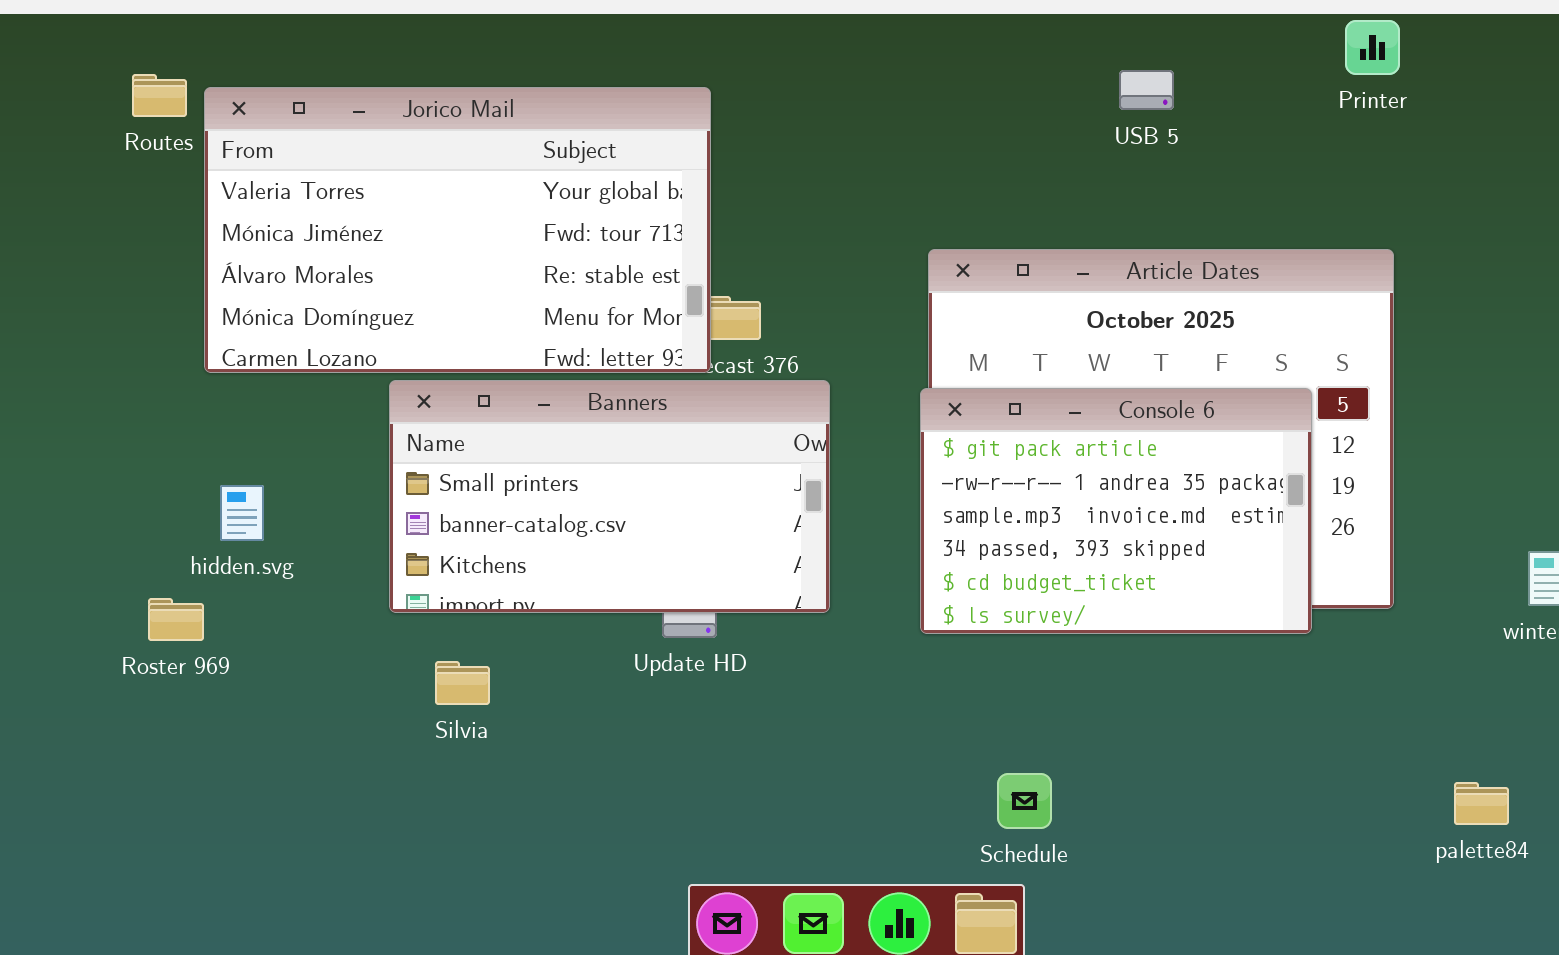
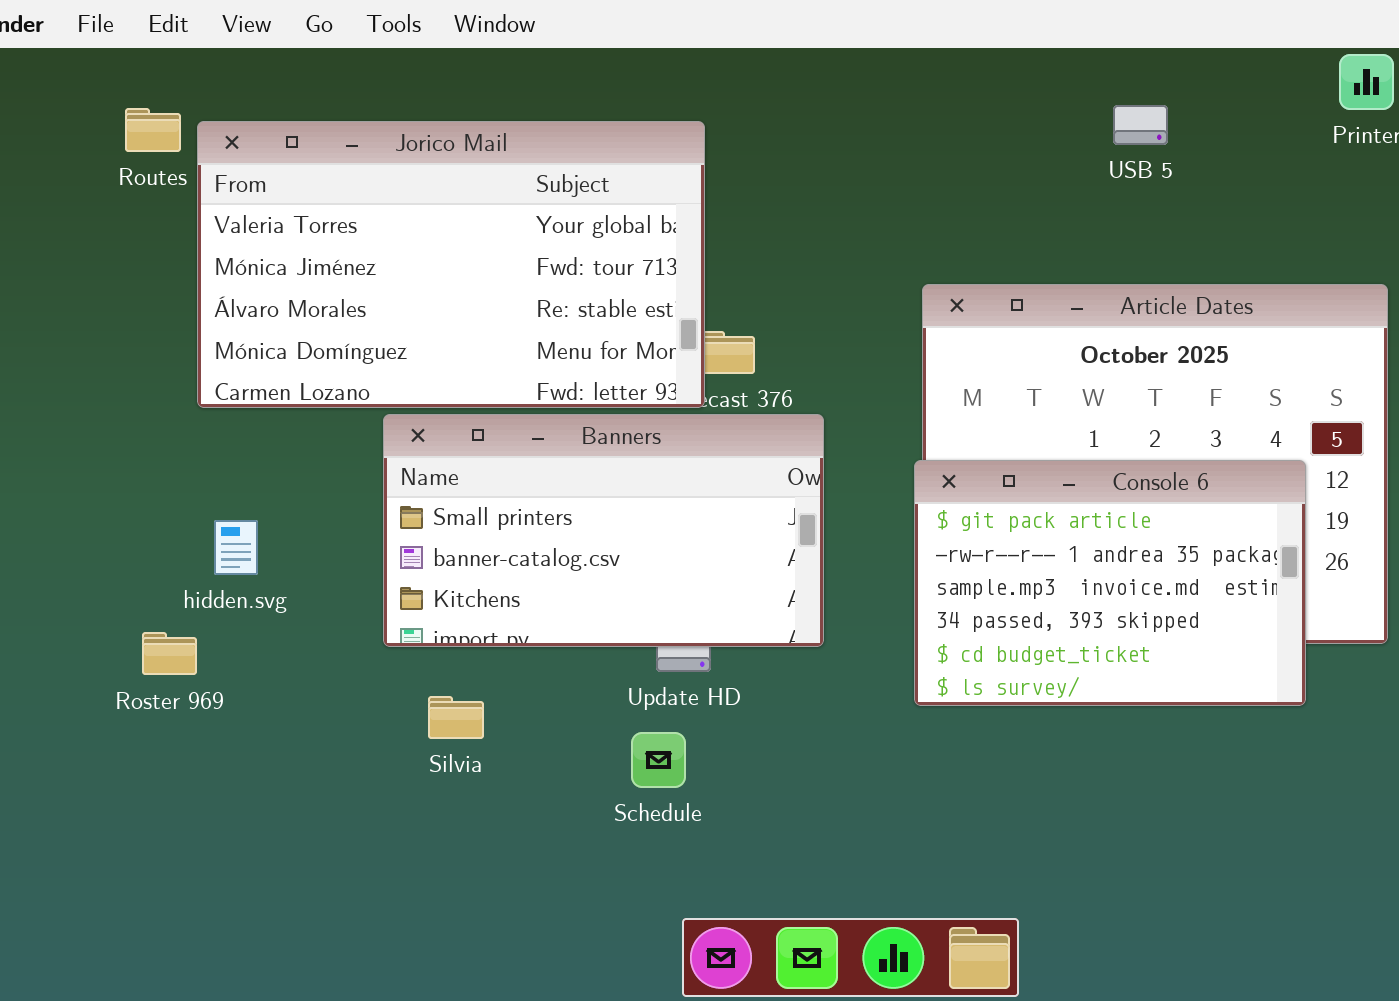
Console 6: [920,388,1312,634] -> [914,460,1306,706], moved
Schedule: [997,773,1052,829] -> [631,732,686,788], moved

